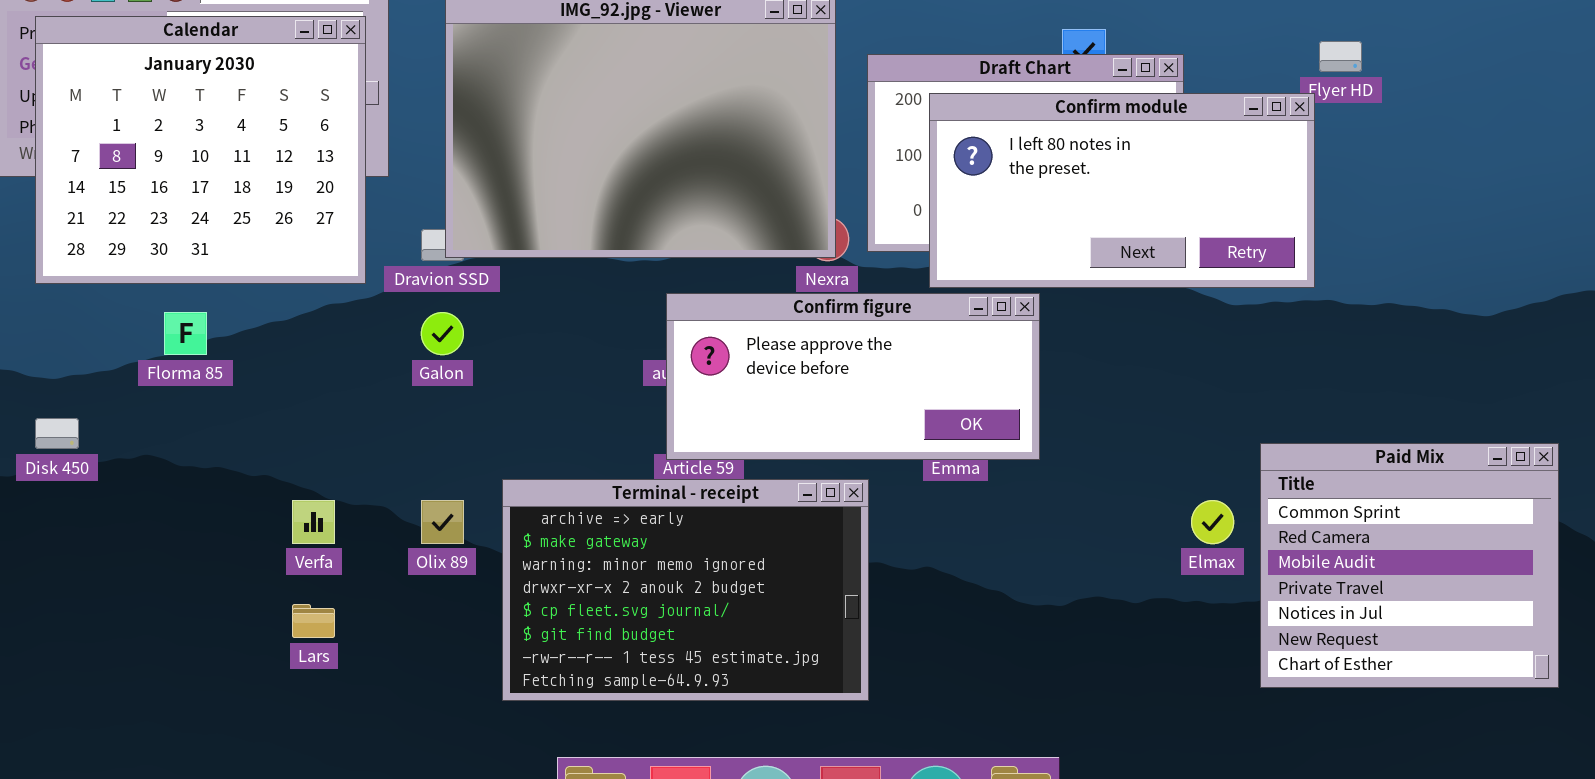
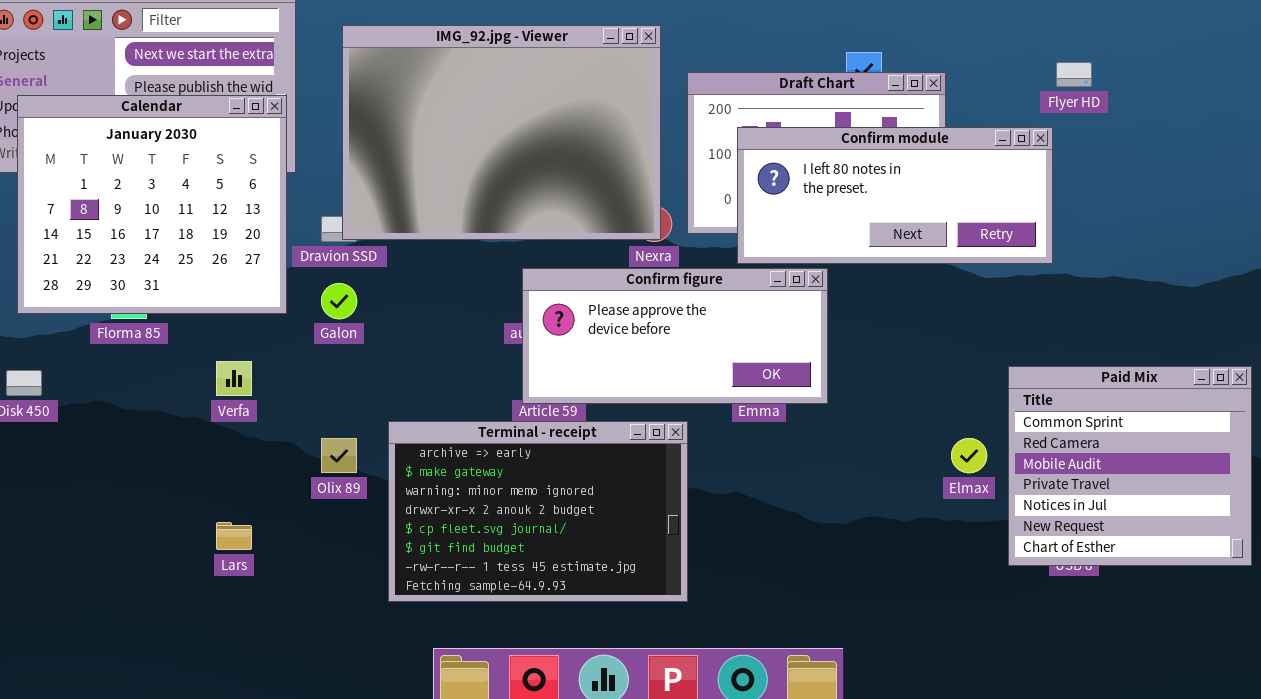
Calendar: [35,16,366,284] -> [17,95,287,314], moved
Confirm module: [929,93,1315,288] -> [737,127,1053,264], resized
Paid Mix: [1260,443,1559,688] -> [1008,366,1252,566], moved
Verfa: [292,500,335,544] -> [216,361,252,396], moved

